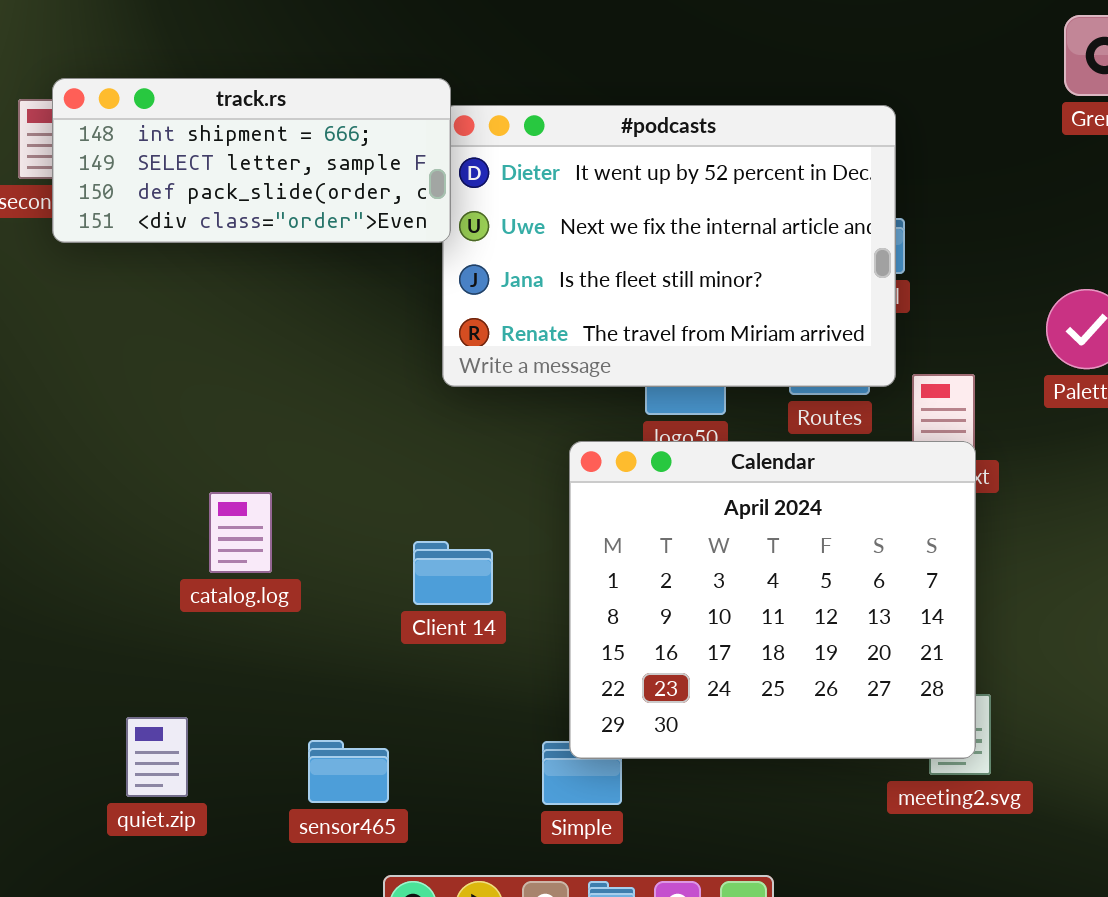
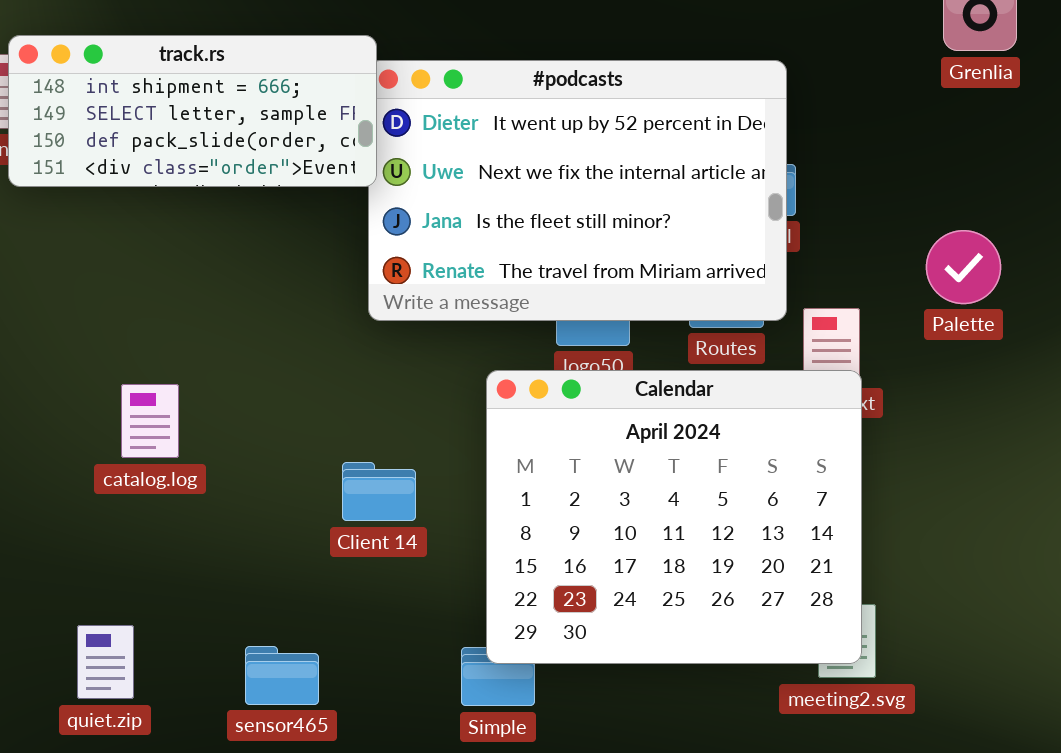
catalog.log: [209,492,272,573] -> [121,384,179,458], moved

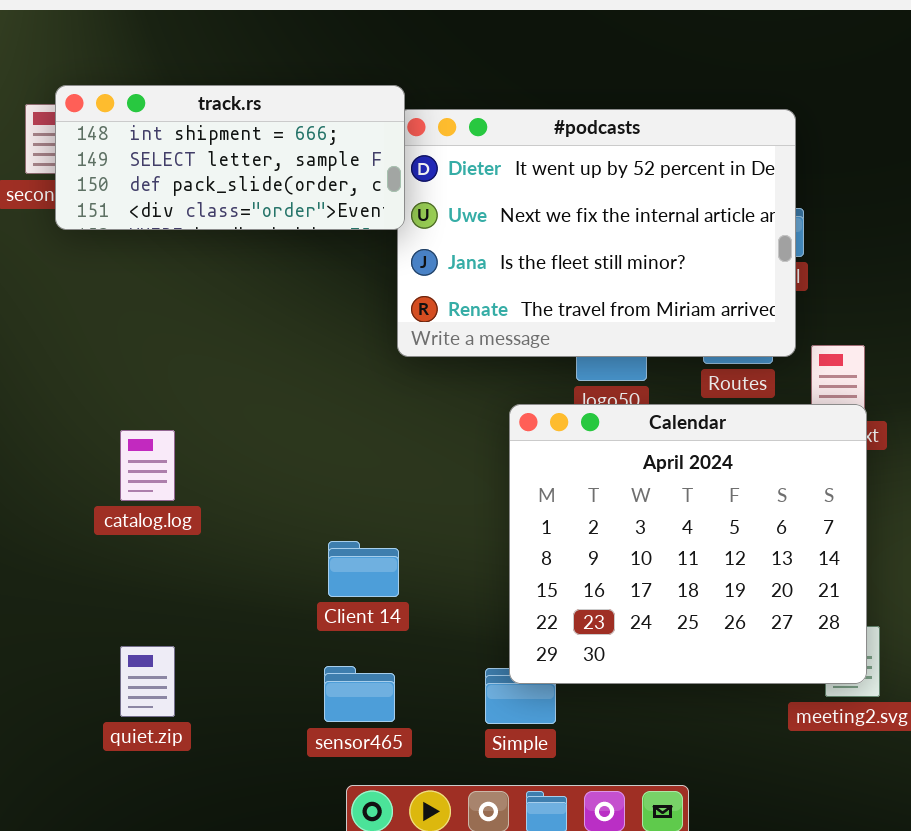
catalog.log: [121,384,179,458] -> [120,430,175,501], moved
Client 14: [342,462,416,521] -> [328,541,399,597], moved
sensor465: [245,646,319,705] -> [324,666,395,722], moved

